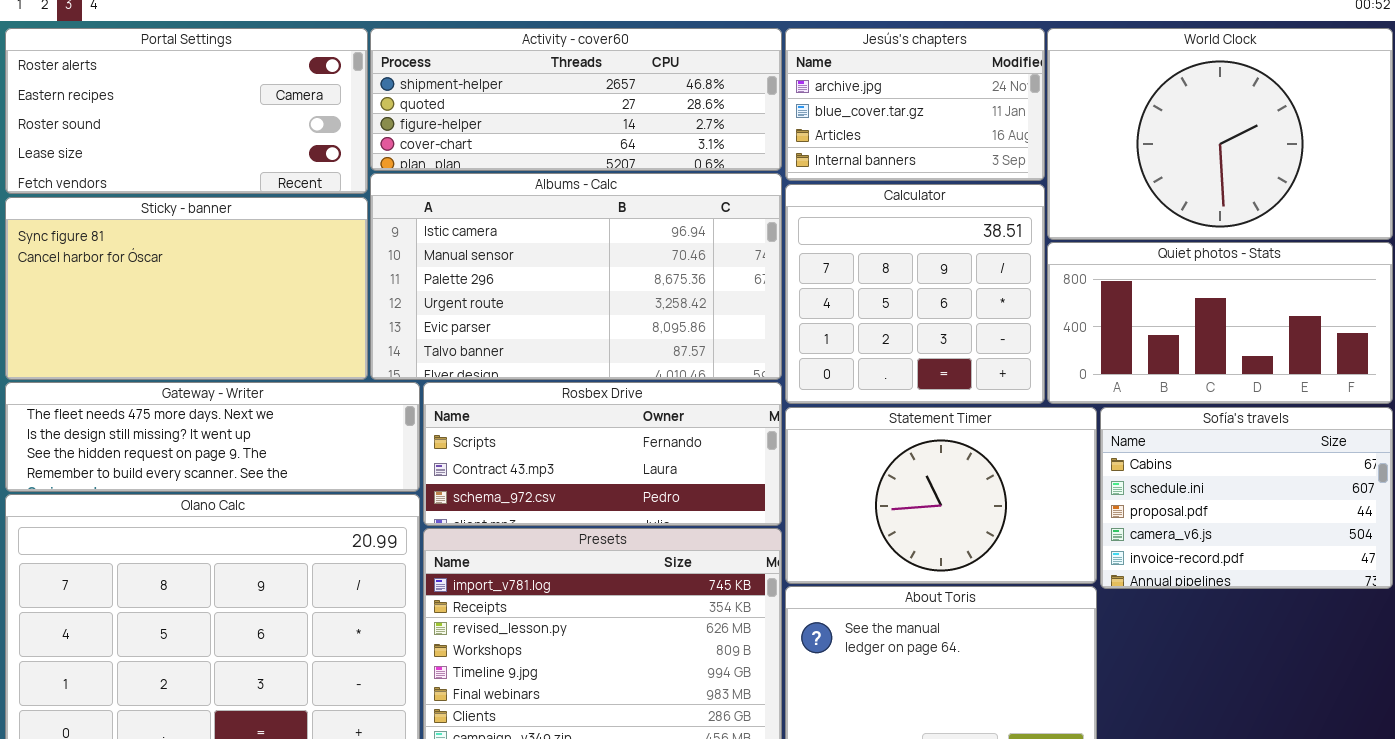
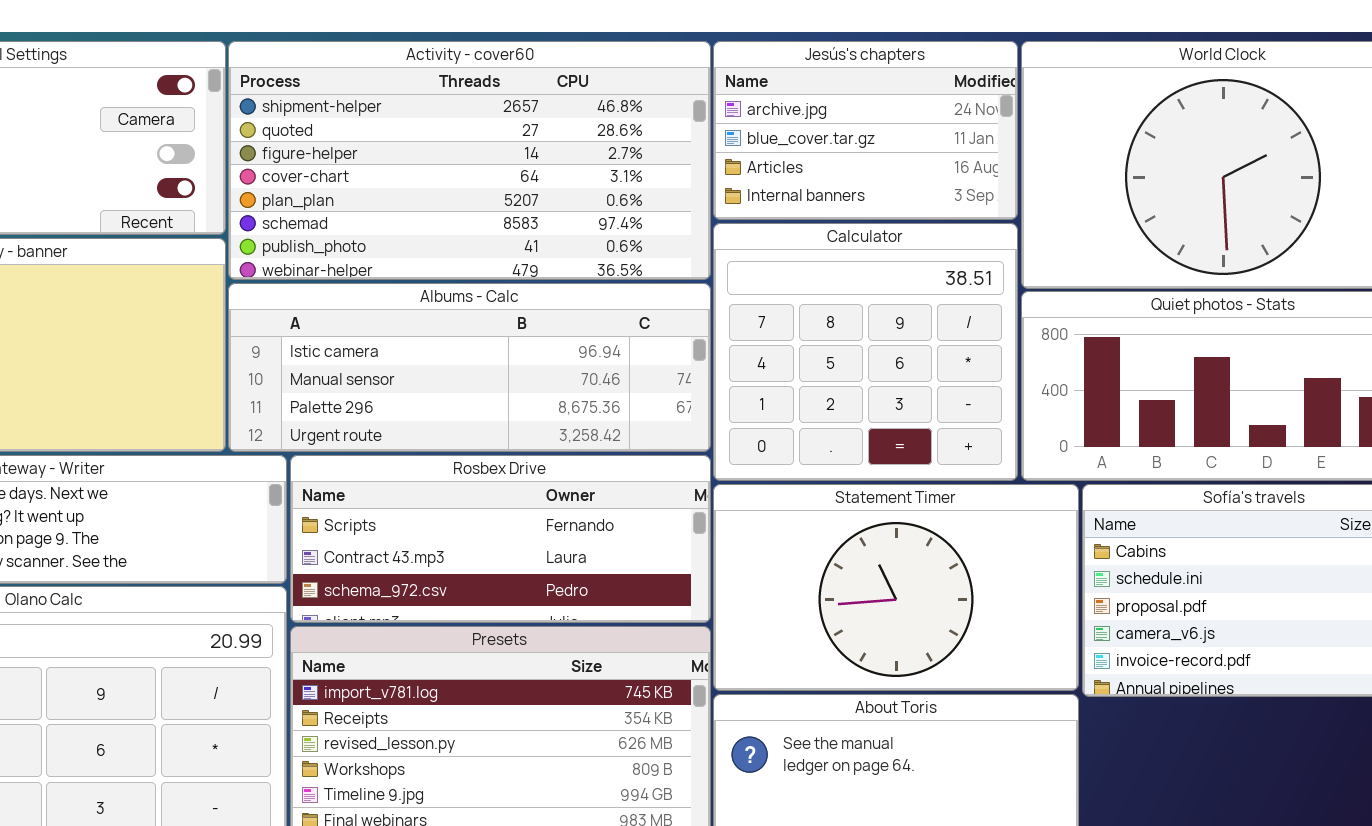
Activity - cover60: [370,28,782,171] -> [228,41,711,280], resized
Albums - Calc: [370,173,782,380] -> [228,283,711,452], resized

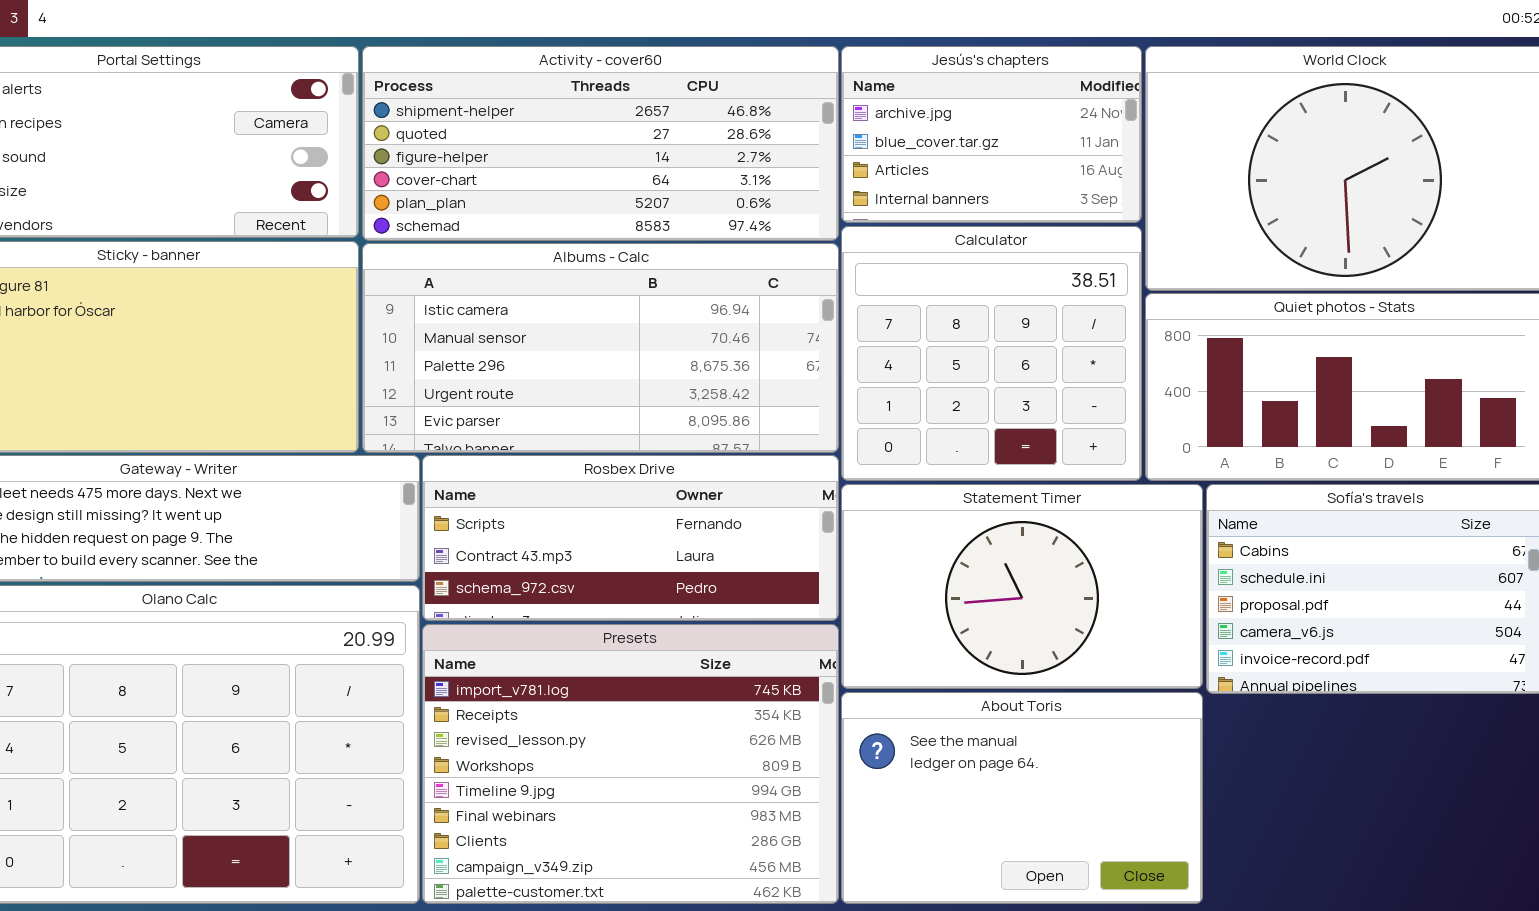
Activity - cover60: [228,41,711,280] -> [362,46,839,241], resized
Albums - Calc: [228,283,711,452] -> [362,243,839,453], resized

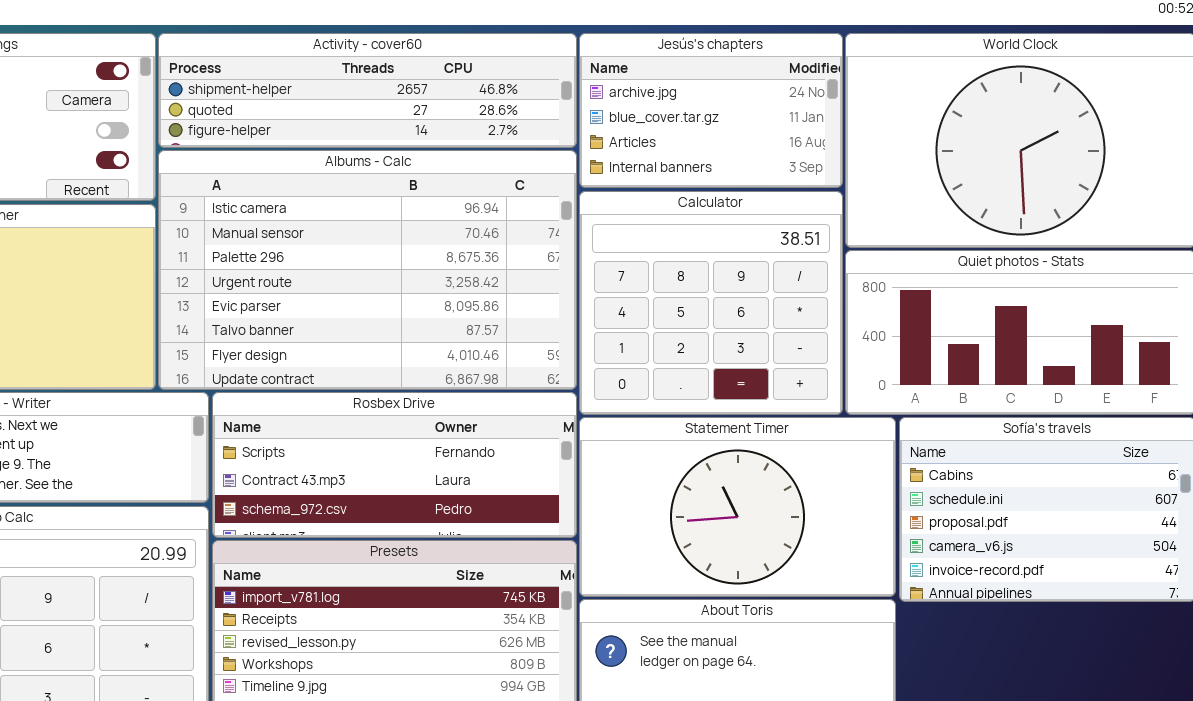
Activity - cover60: [362,46,839,241] -> [158,33,577,148], resized
Albums - Calc: [362,243,839,453] -> [158,150,577,390], resized

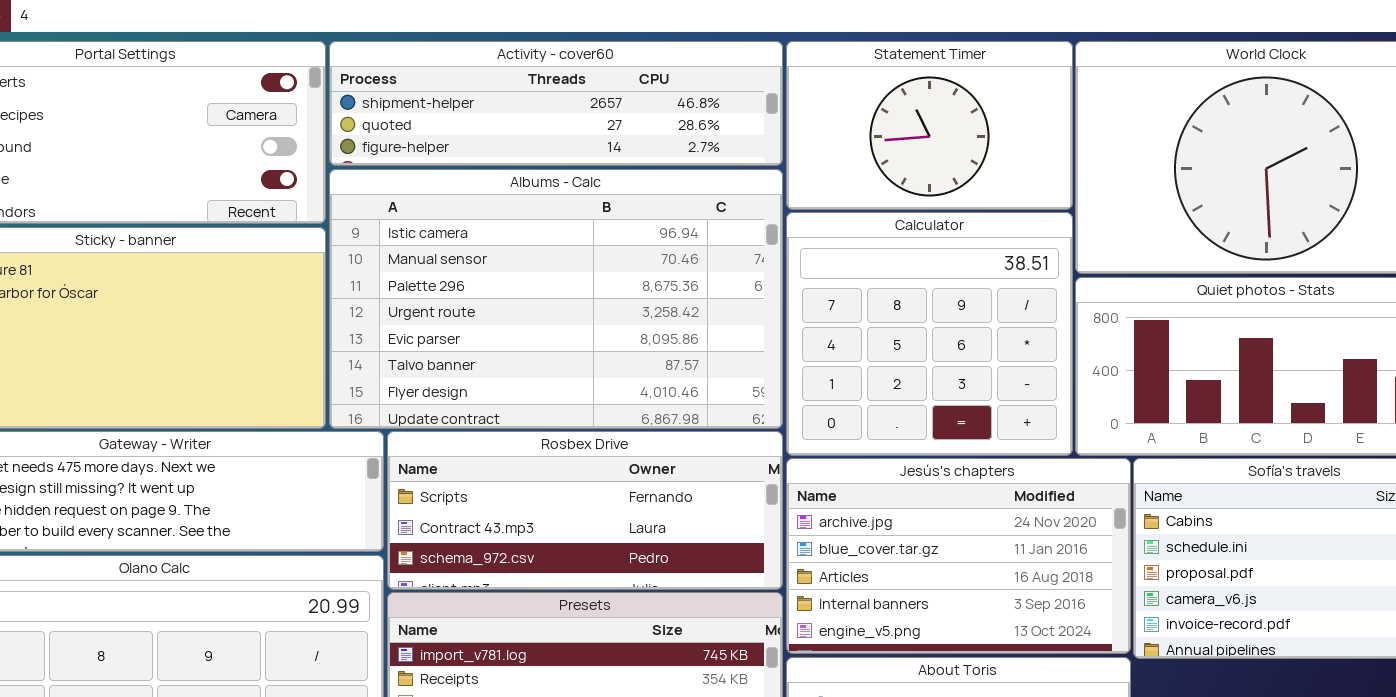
Jesús's chapters: [579,33,843,188] -> [786,458,1131,654], moved, resized
Statement Timer: [579,417,896,597] -> [786,41,1073,210], moved, resized

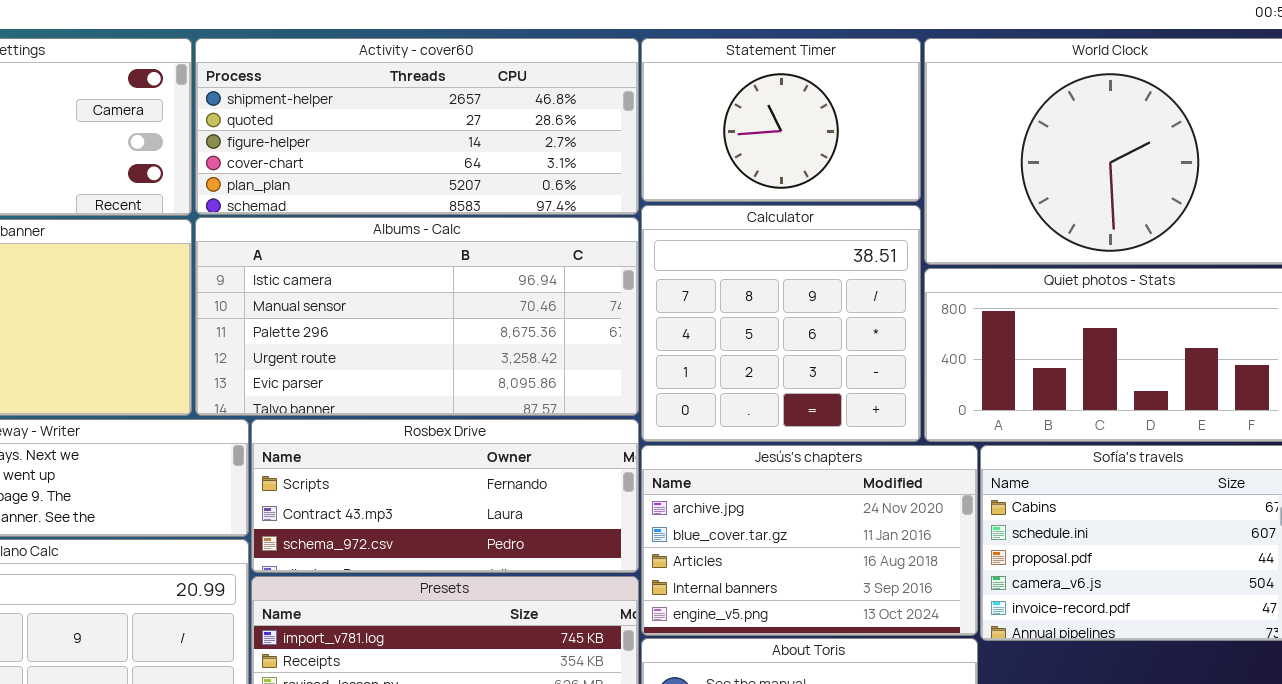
Activity - cover60: [329,41,783,166] -> [195,38,639,215], resized
Albums - Calc: [329,169,783,429] -> [195,217,639,416], resized

